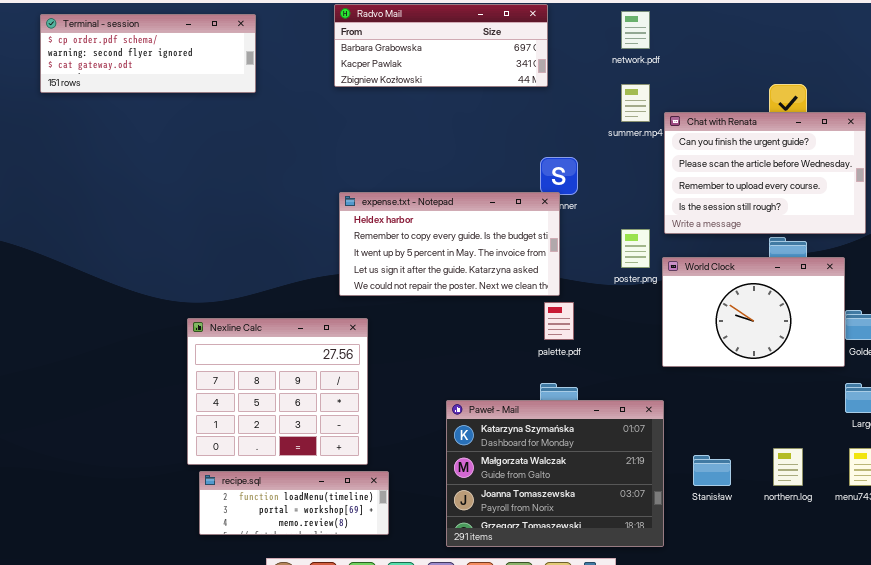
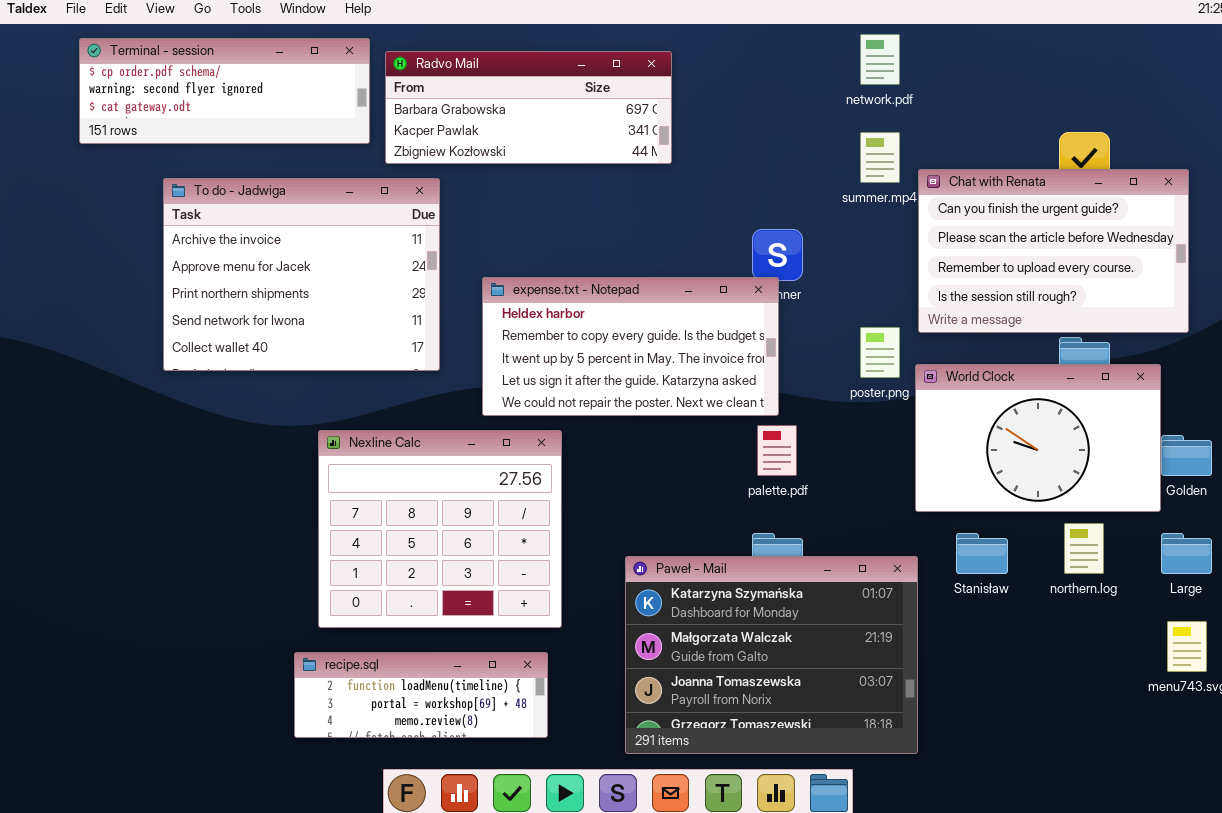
Radvo Mail: [334,4,548,87] -> [385,51,672,164], moved
To do - Jadwiga: none -> [163,178,440,371], opened
Nexline Calc: [187,318,368,465] -> [318,430,562,628], moved
northern.log: [773,448,803,486] -> [1064,523,1104,574], moved
Stanisław: [693,455,731,486] -> [956,533,1008,574], moved

